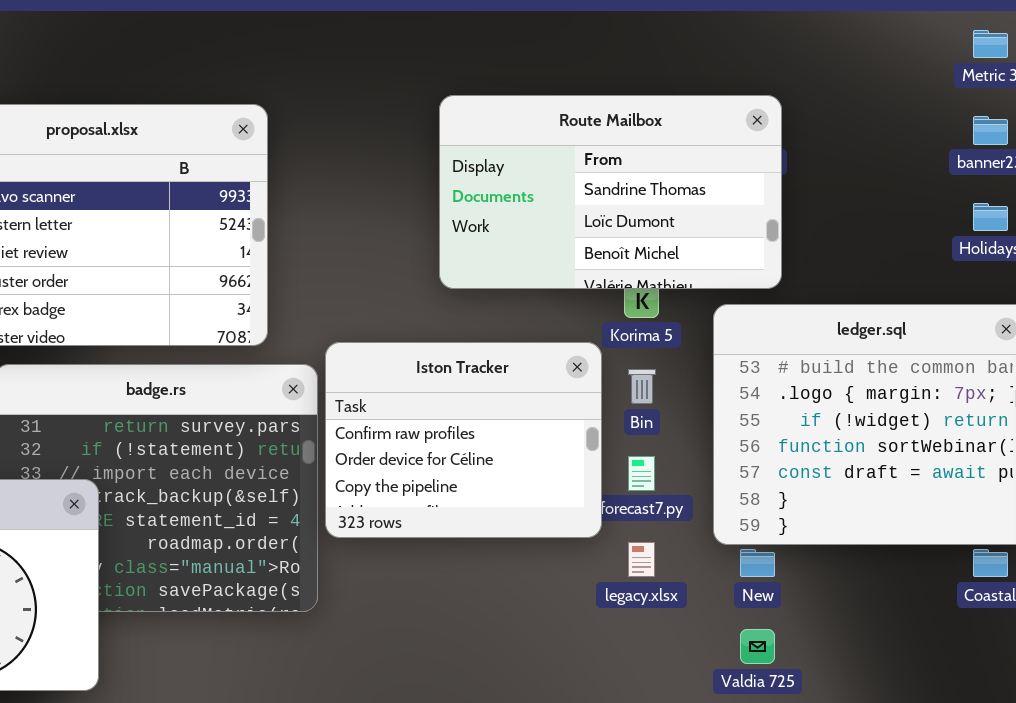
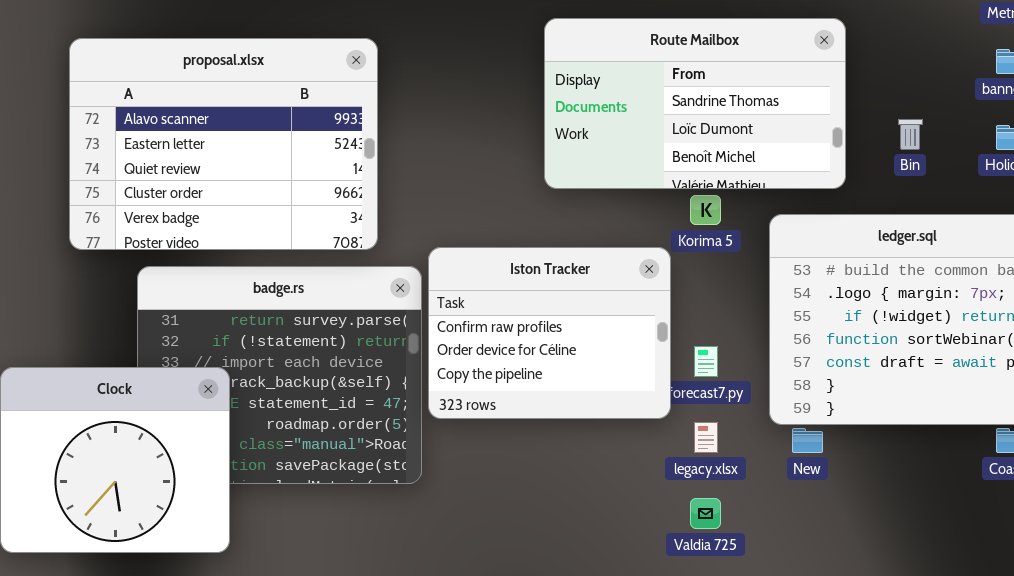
Route Mailbox: [439,95,782,289] -> [544,18,846,189], moved
Bin: [628,369,656,404] -> [898,119,923,150], moved
Valdia 725: [740,629,775,664] -> [690,498,721,529], moved

